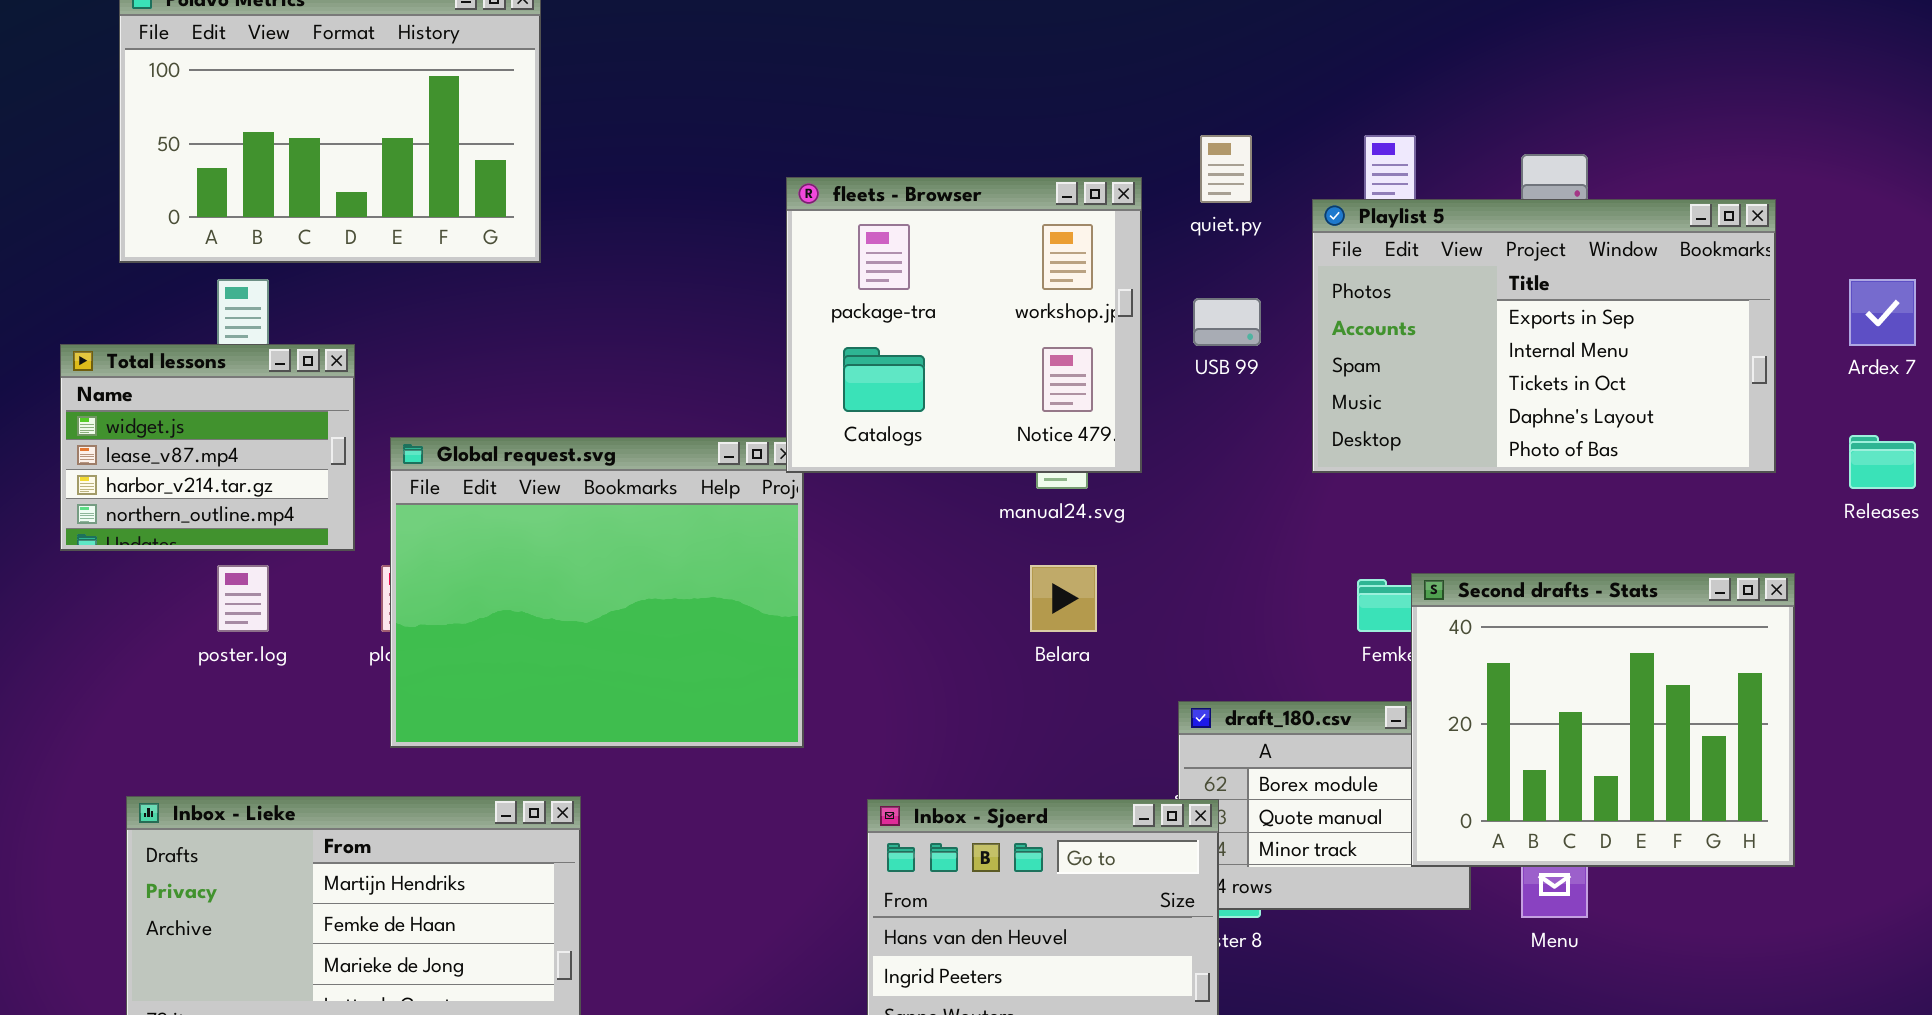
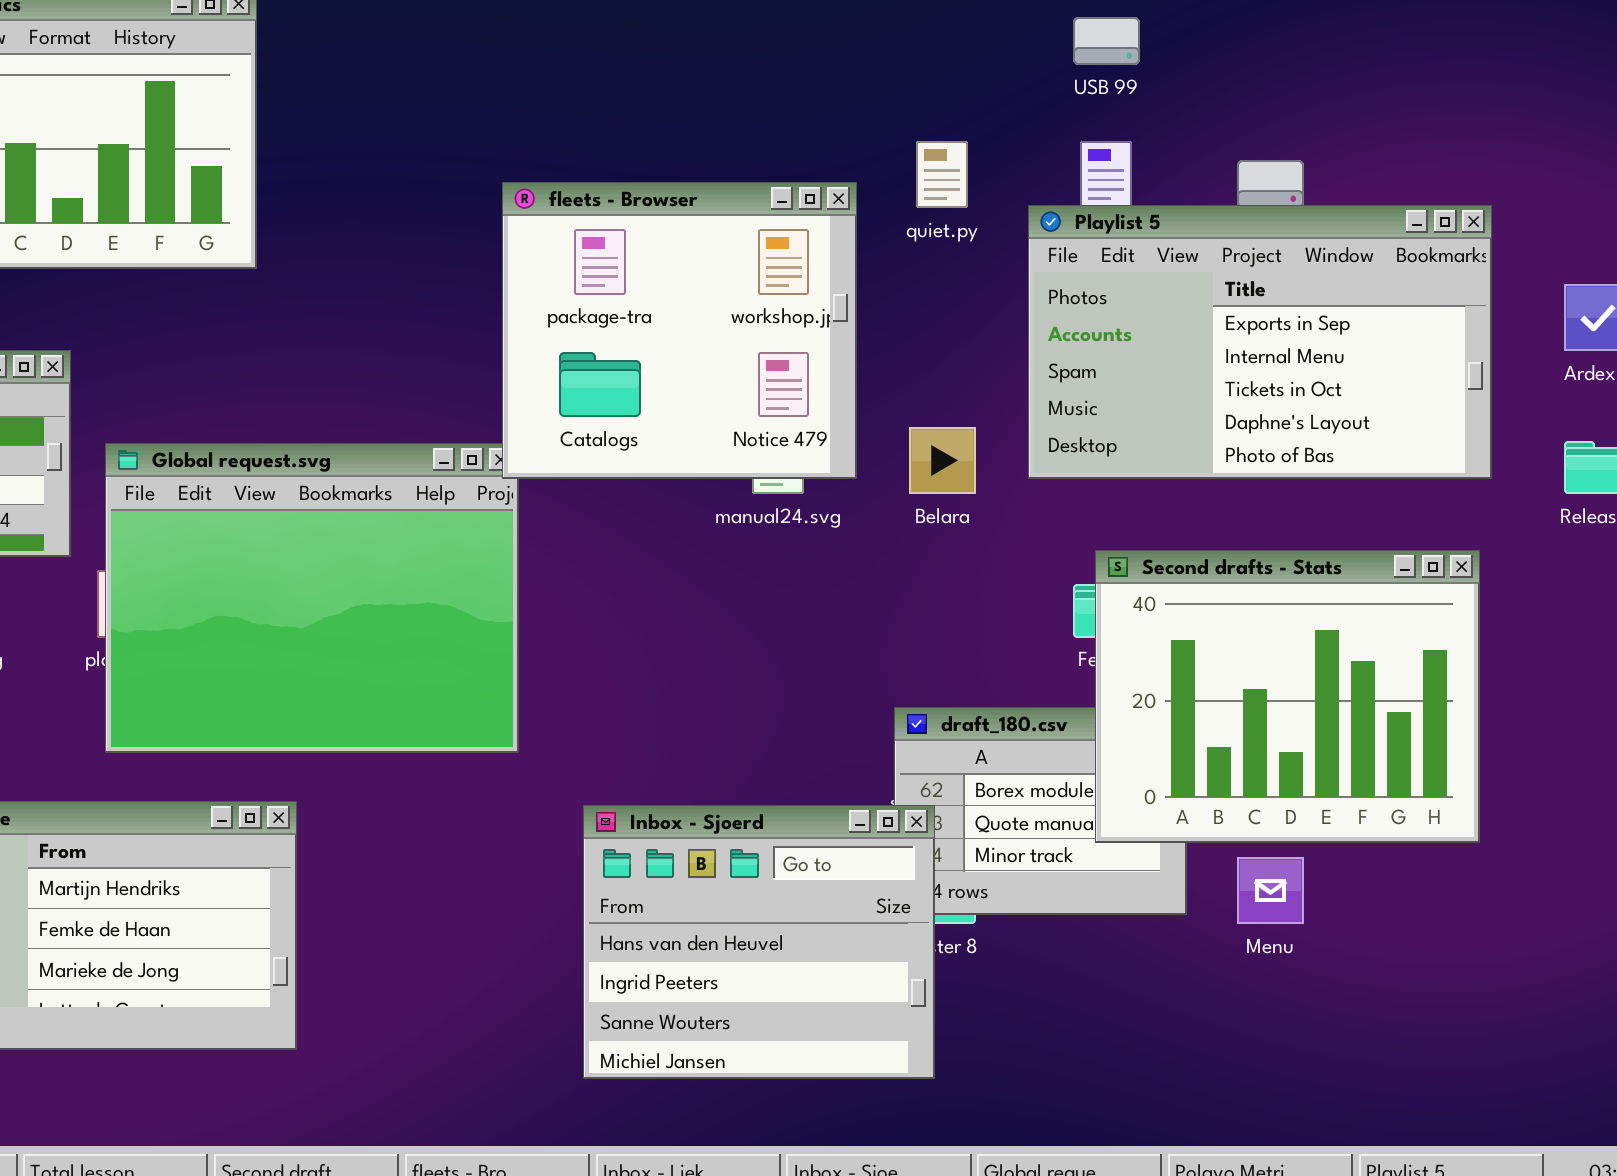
USB 99: [1193,298,1261,346] -> [1073,17,1140,65], moved
Belara: [1030,565,1097,632] -> [909,427,976,494], moved
Second drafts - Stats: [1411,573,1795,867] -> [1095,550,1480,843], moved

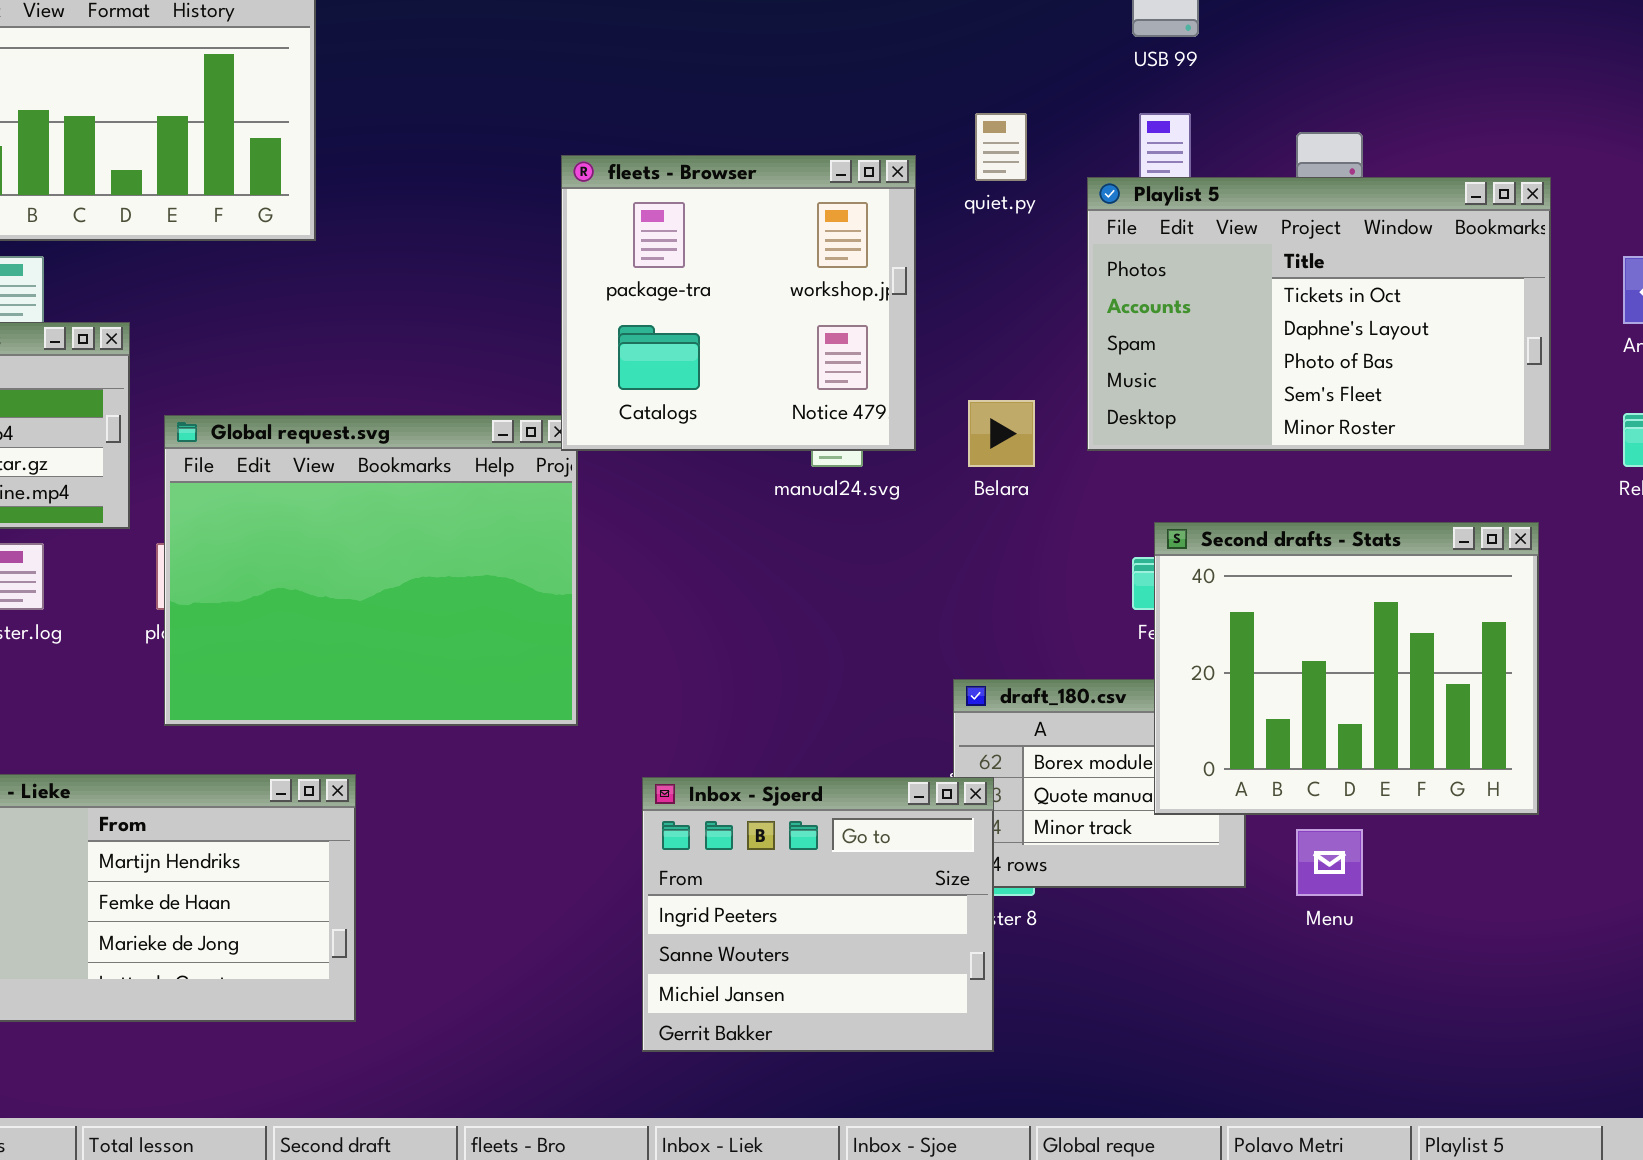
Playlist 5: [1028,205,1492,479] -> [1087,177,1551,451], scrolled down 2 rows
Inbox - Sjoerd: [583,805,935,1079] -> [642,777,994,1052], scrolled down 1 row

